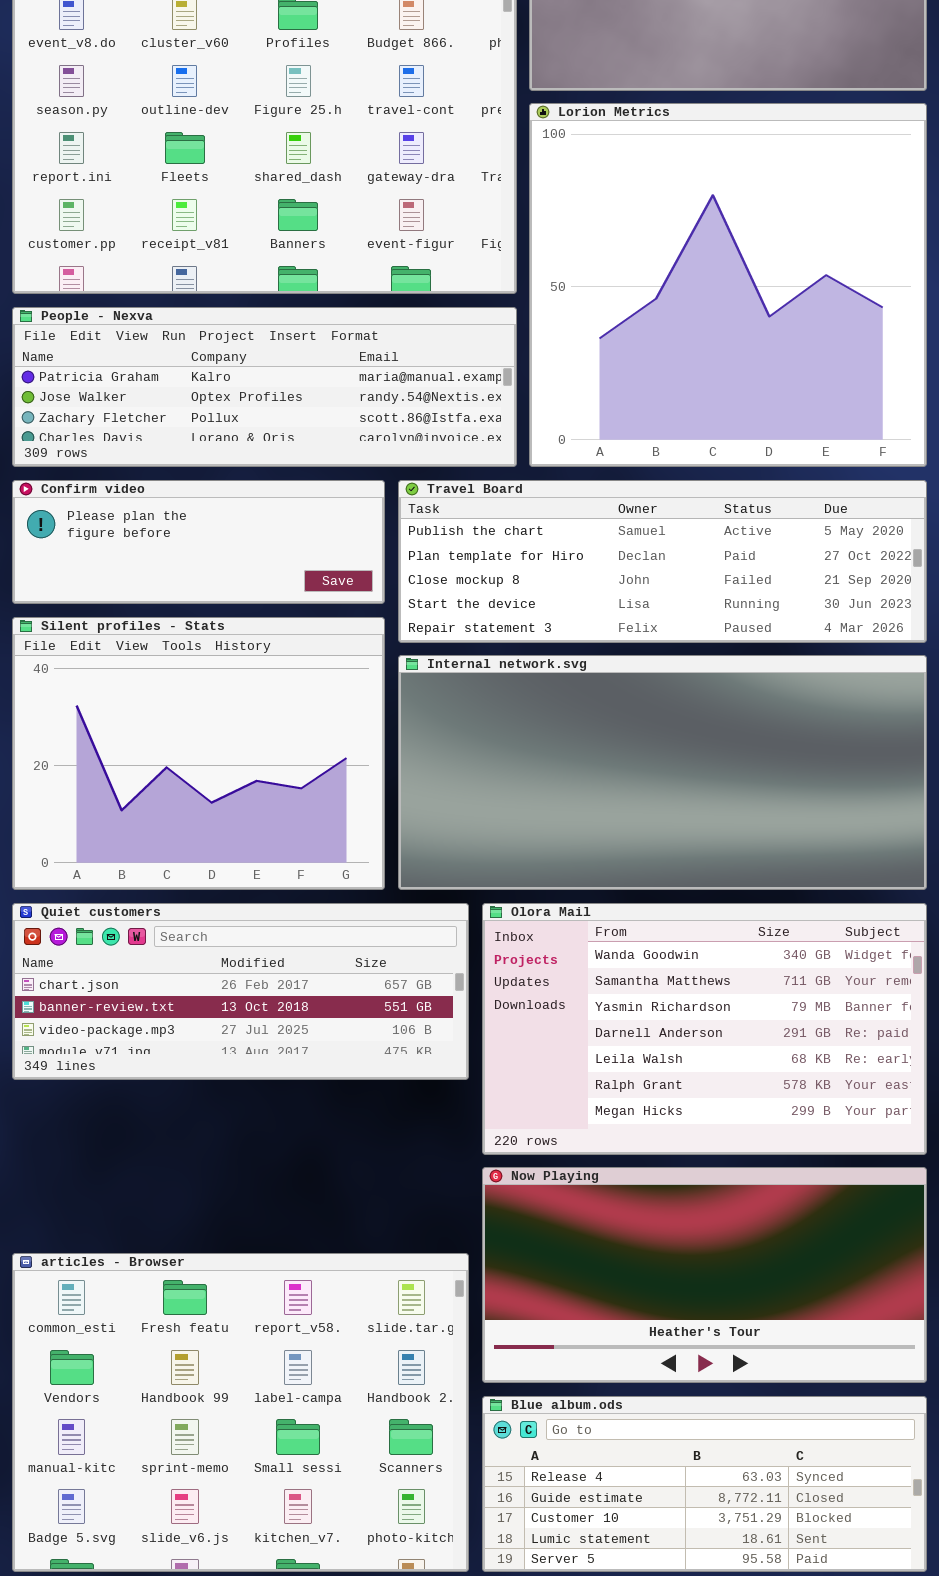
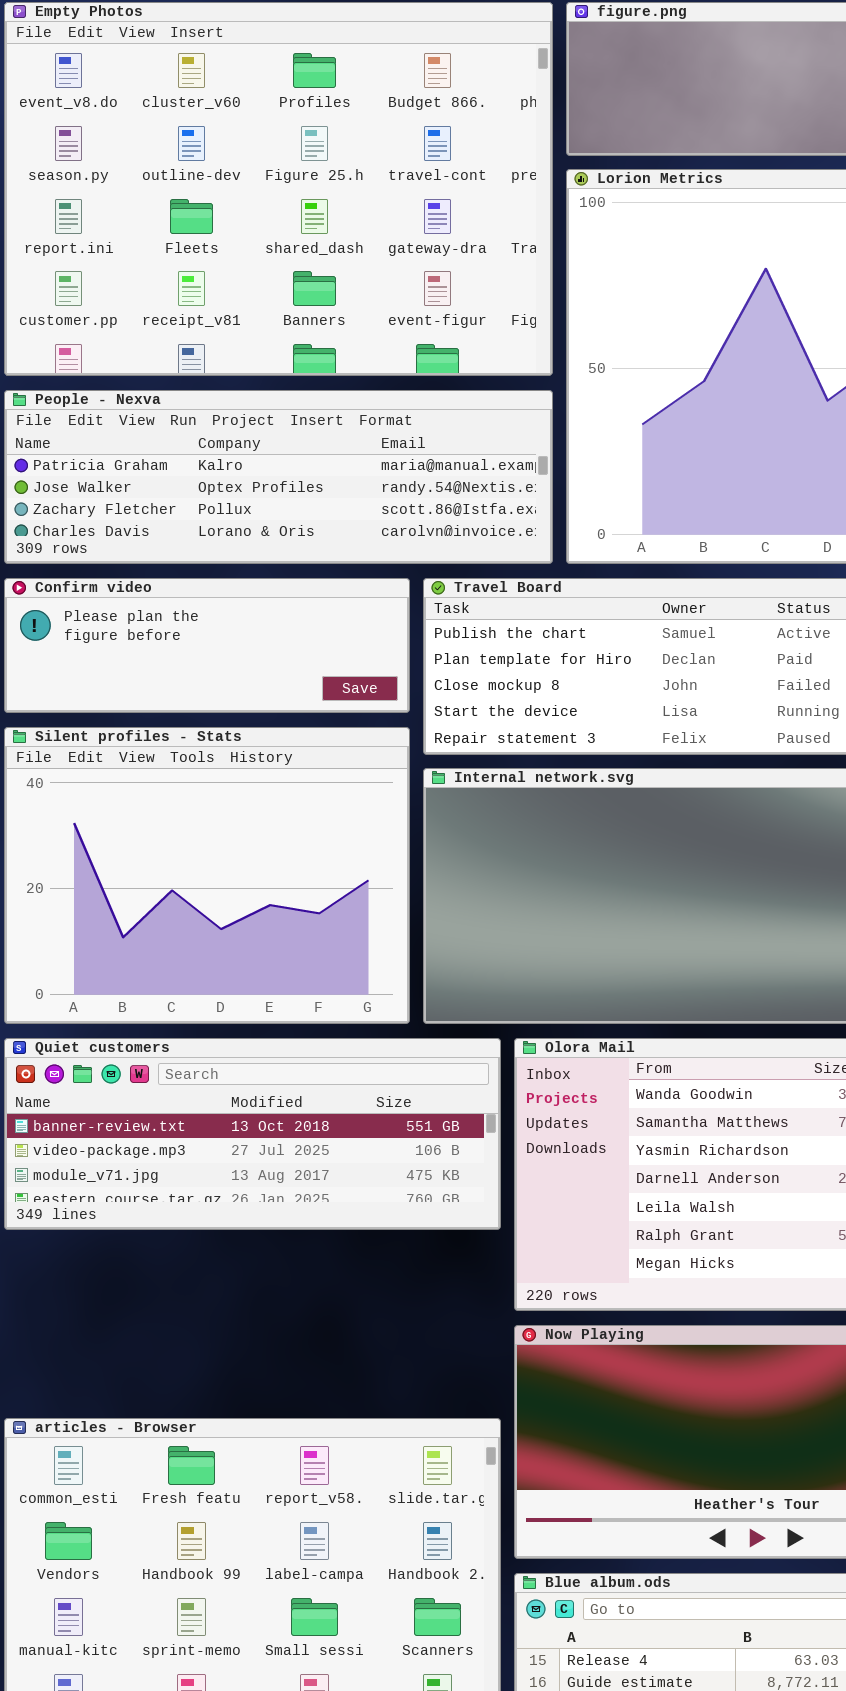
Quiet customers: [12,903,469,1080] -> [4,1038,501,1230], scrolled down 1 row

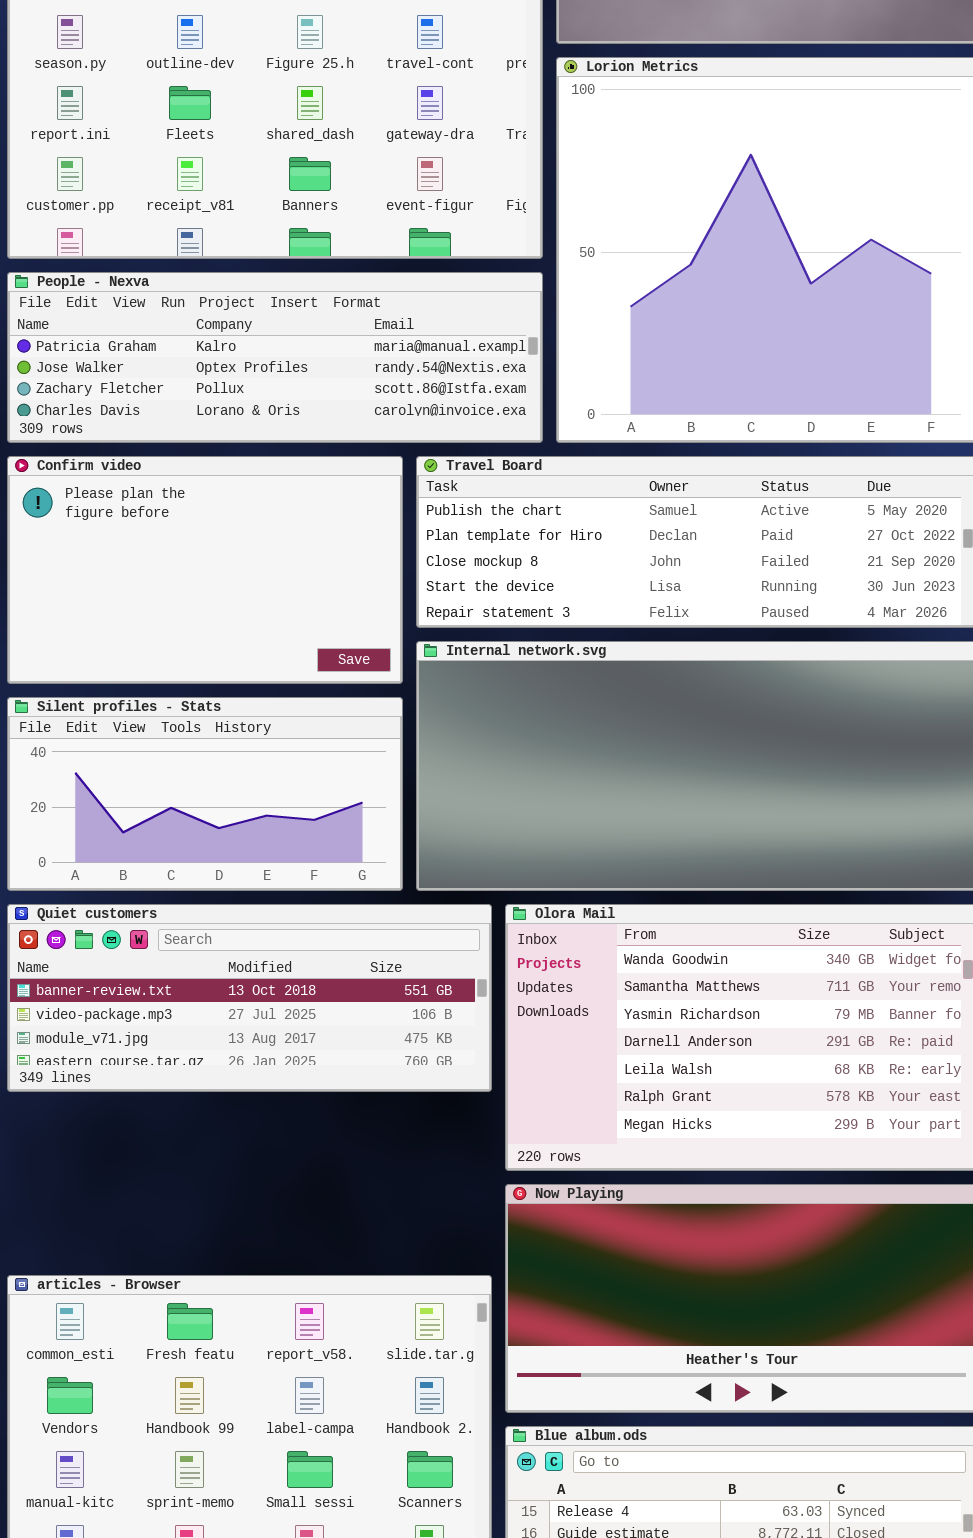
Confirm video: [4,578,410,713] -> [7,456,403,684], resized
Silent profiles - Stats: [4,727,410,1024] -> [7,697,403,891], resized

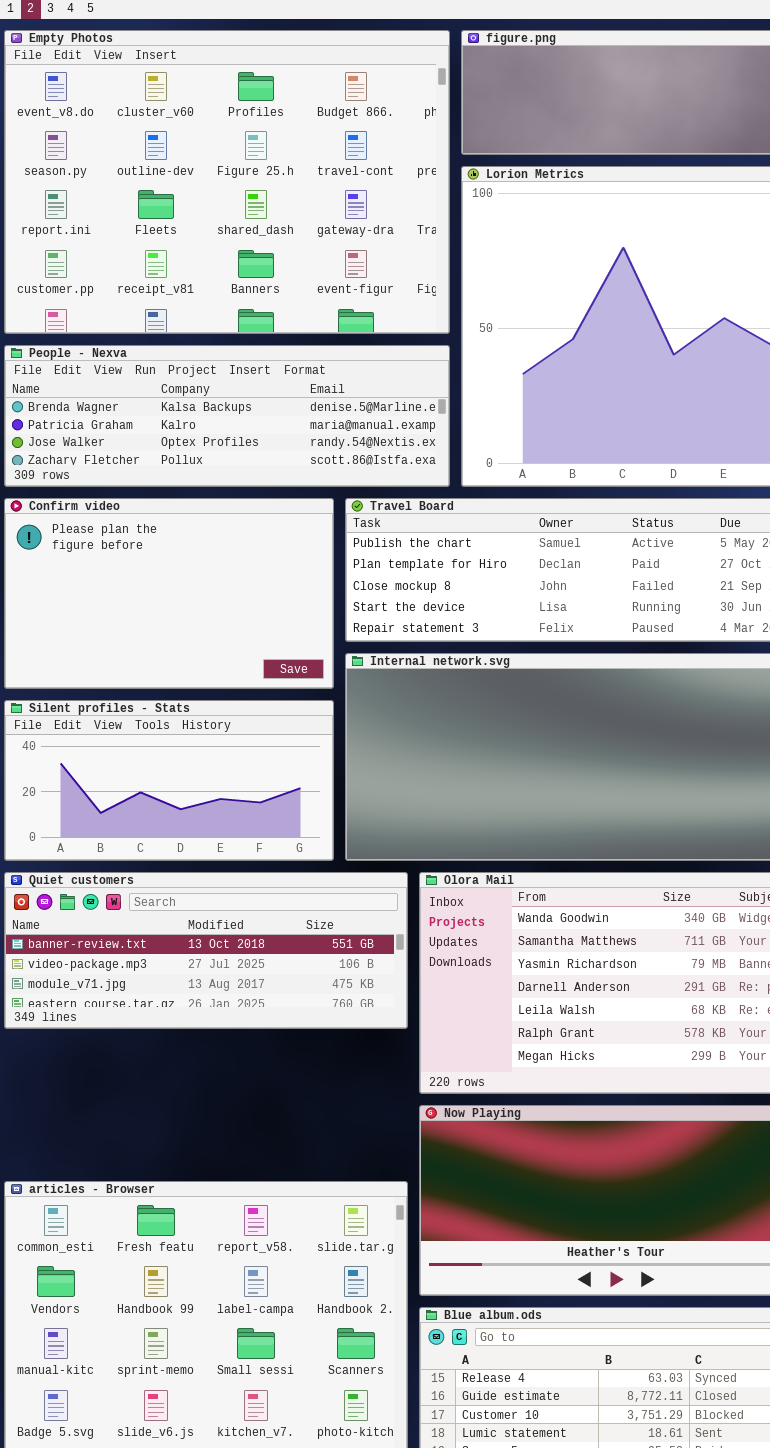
People - Nexva: [7,272,543,443] -> [4,345,450,487], scrolled up 1 row

